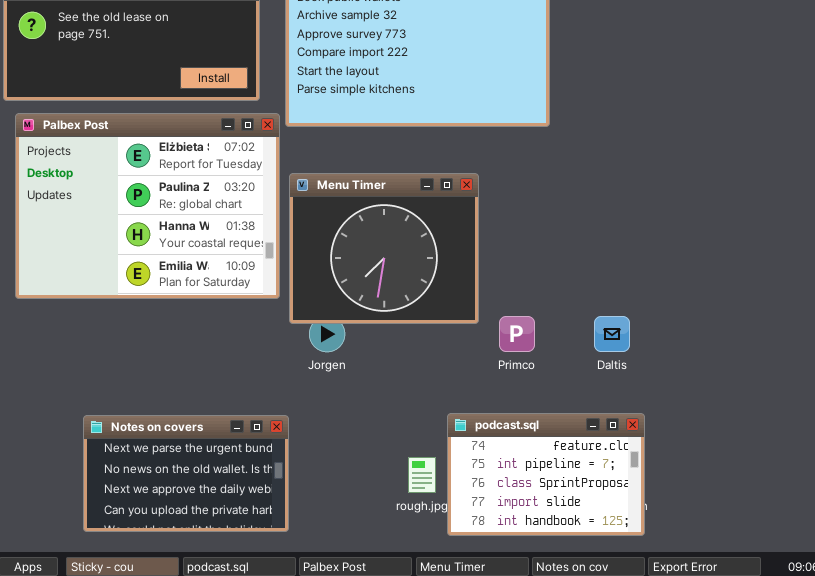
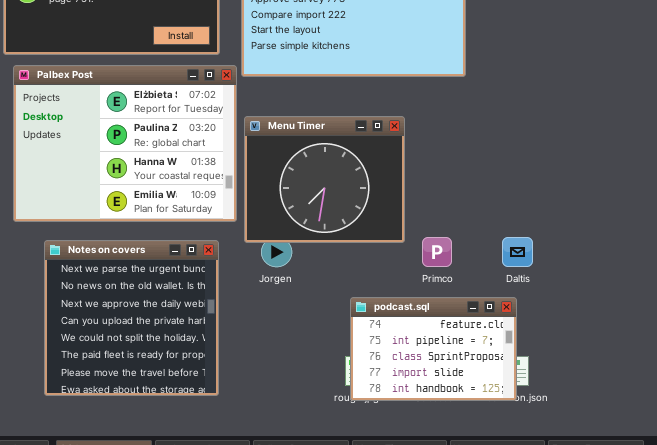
podcast.sql: [447,413,645,536] -> [350,297,517,401], moved
Notes on covers: [83,415,289,532] -> [44,240,219,396], moved, resized

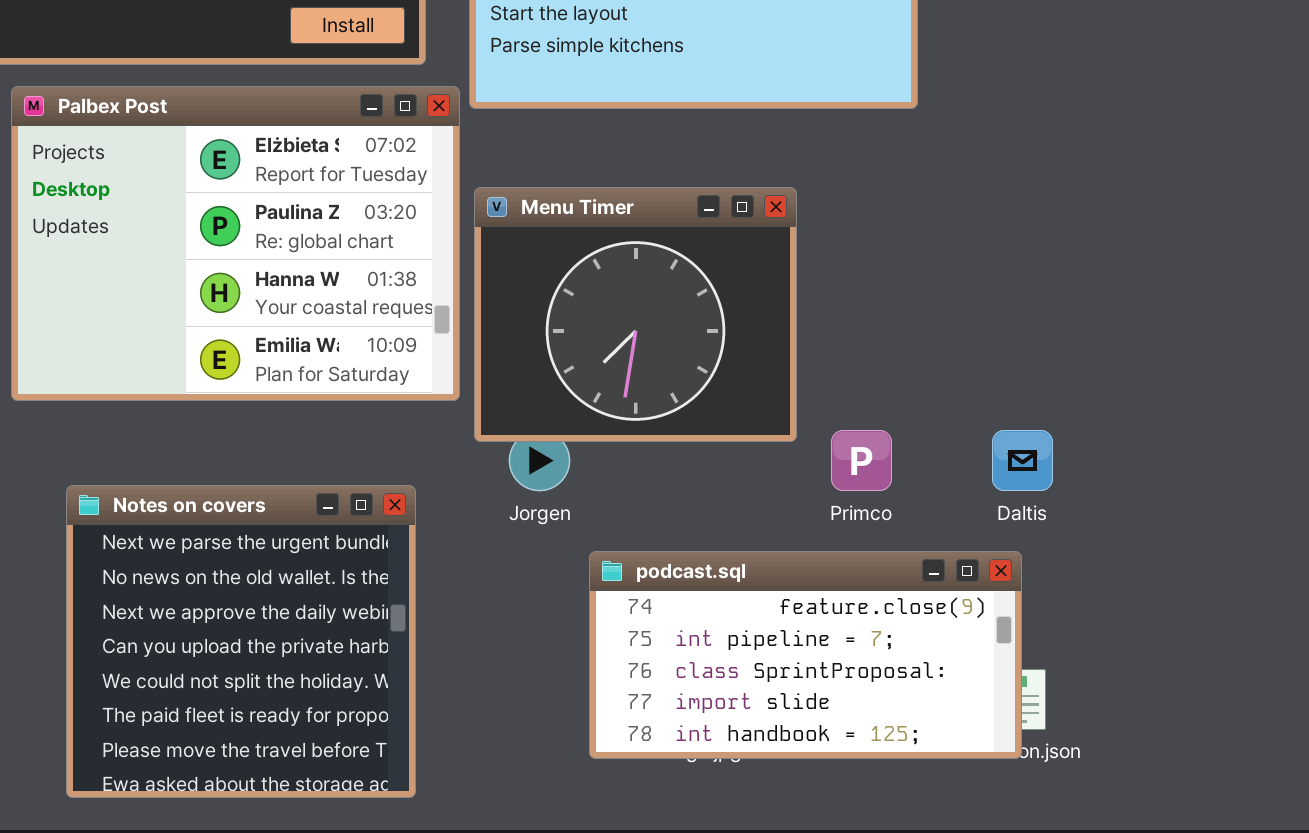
Notes on covers: [44,240,219,396] -> [66,485,416,798], moved
podcast.sql: [350,297,517,401] -> [589,551,1022,759], resized

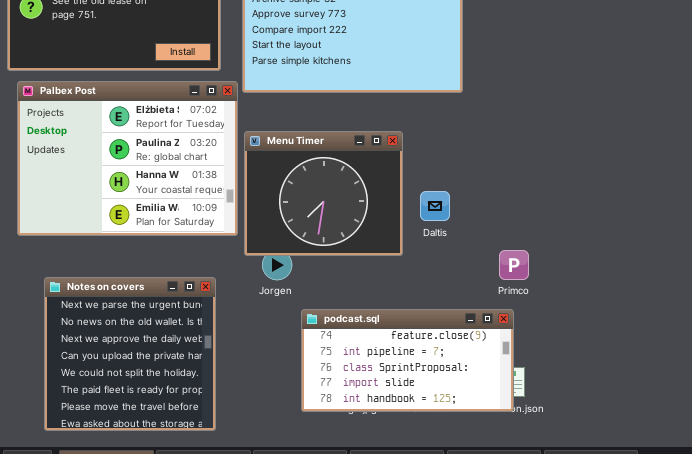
Primco: [831,430,892,491] -> [499,250,529,280], moved
Daltis: [992,430,1053,491] -> [420,191,450,221], moved

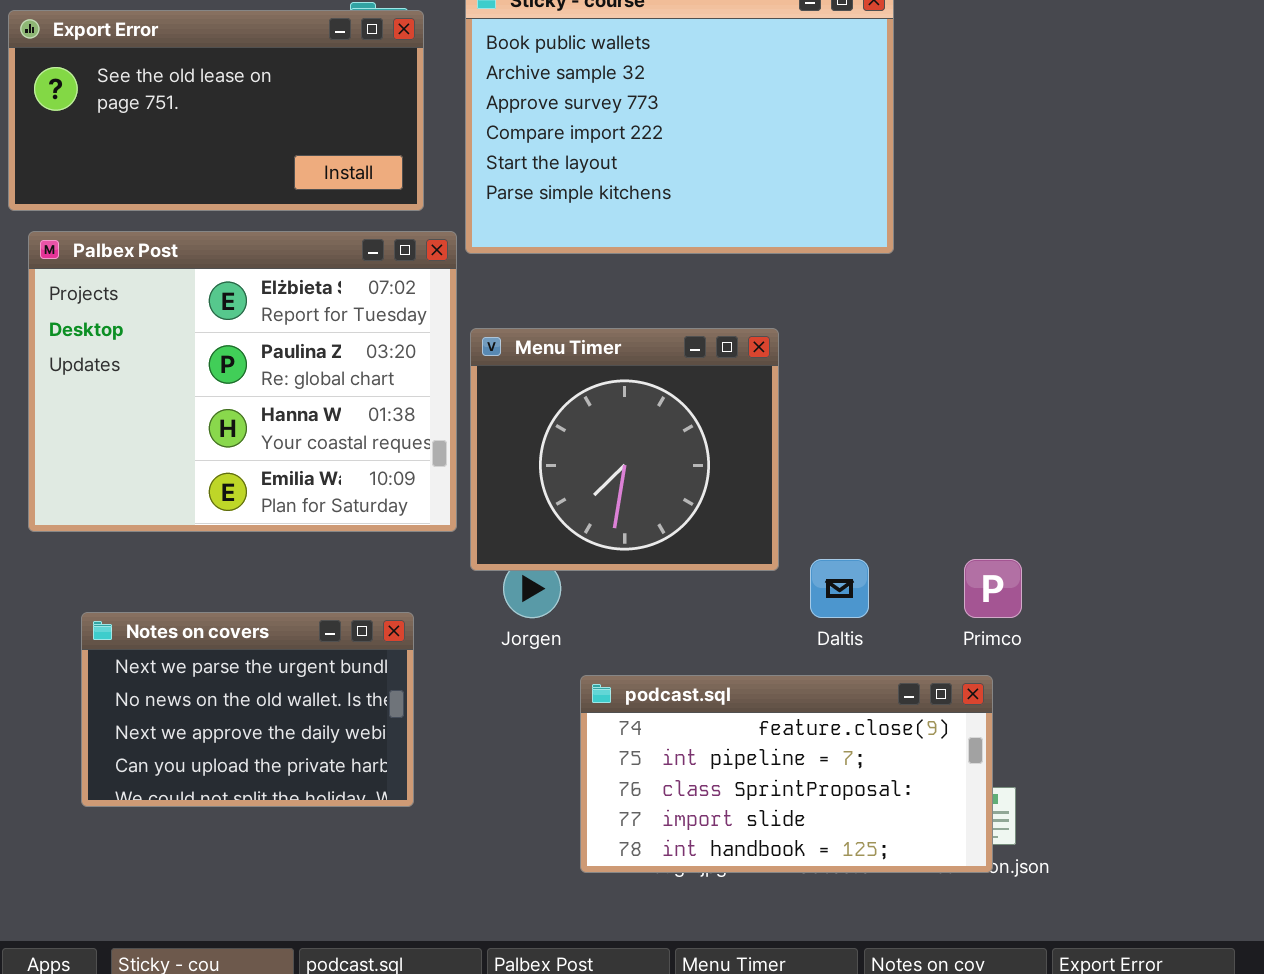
Daltis: [420,191,450,221] -> [810,559,869,618], moved
Notes on covers: [44,277,216,431] -> [81,612,414,807], resized

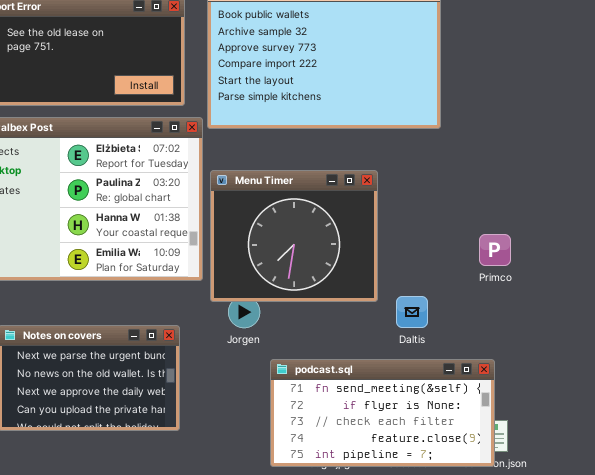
Primco: [964,559,1022,618] -> [479,234,511,266], moved
podcast.sql: [580,675,993,873] -> [270,359,495,467], scrolled up 3 rows

